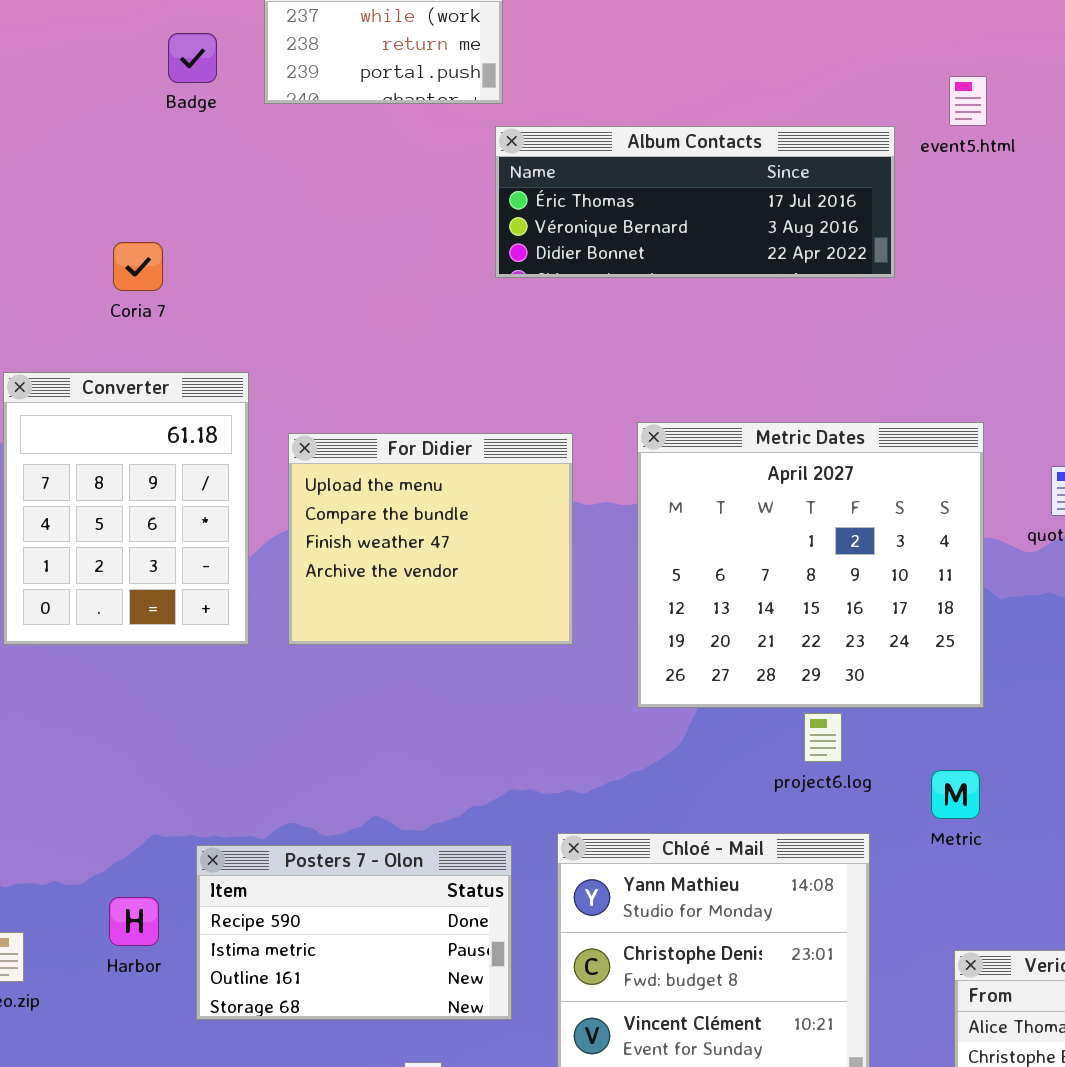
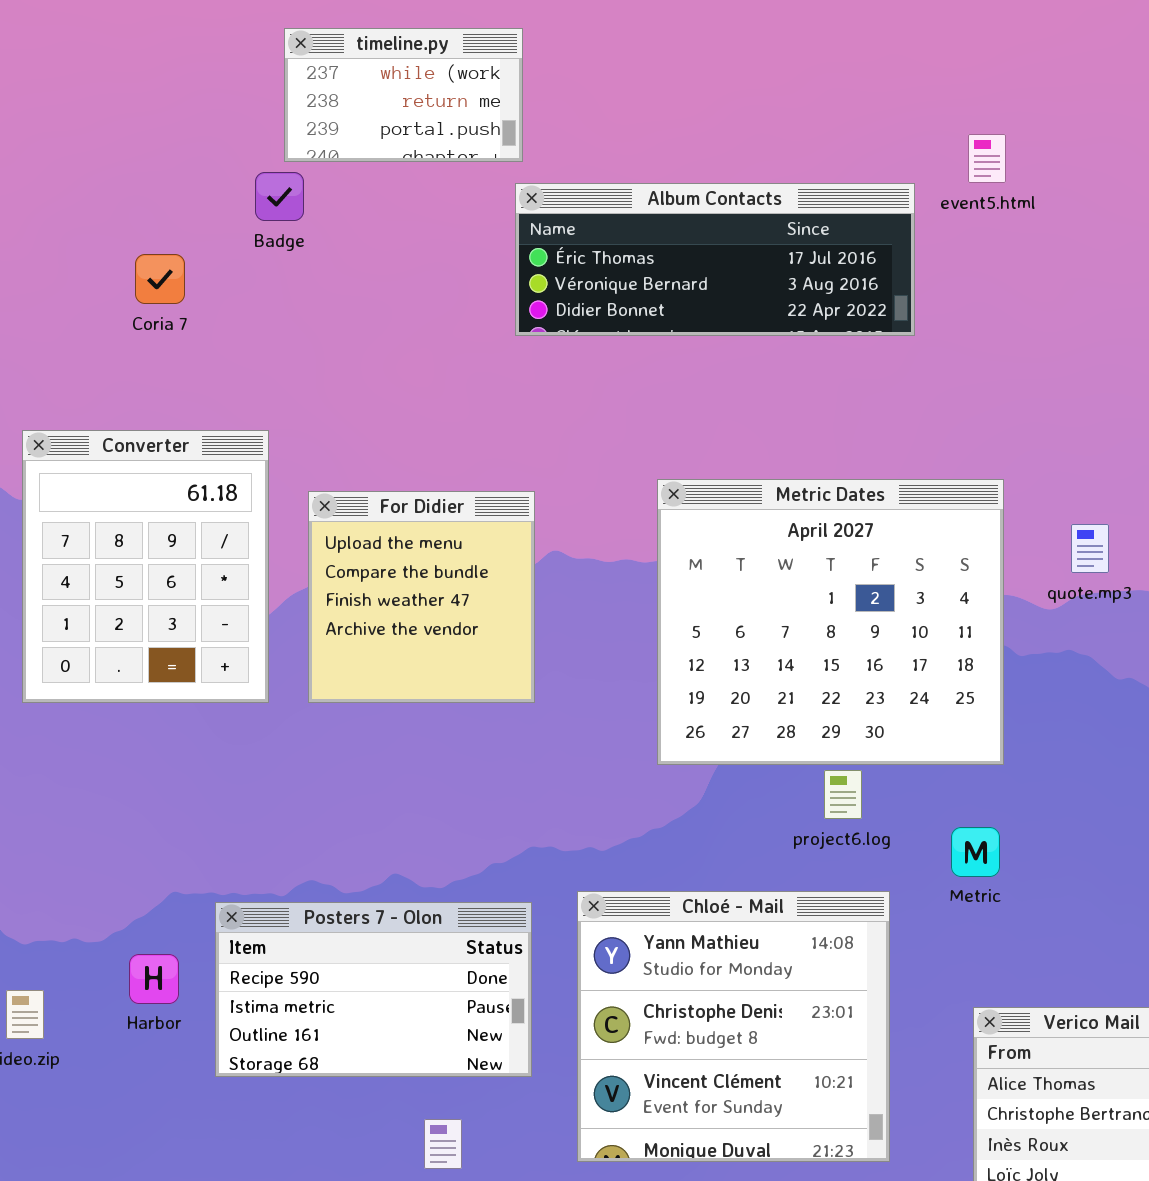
Badge: [168,33,217,83] -> [255,172,304,221], moved
Coria 7: [113,242,163,291] -> [135,254,185,304], moved
For Didier: [288,433,573,645] -> [308,491,535,703], resized

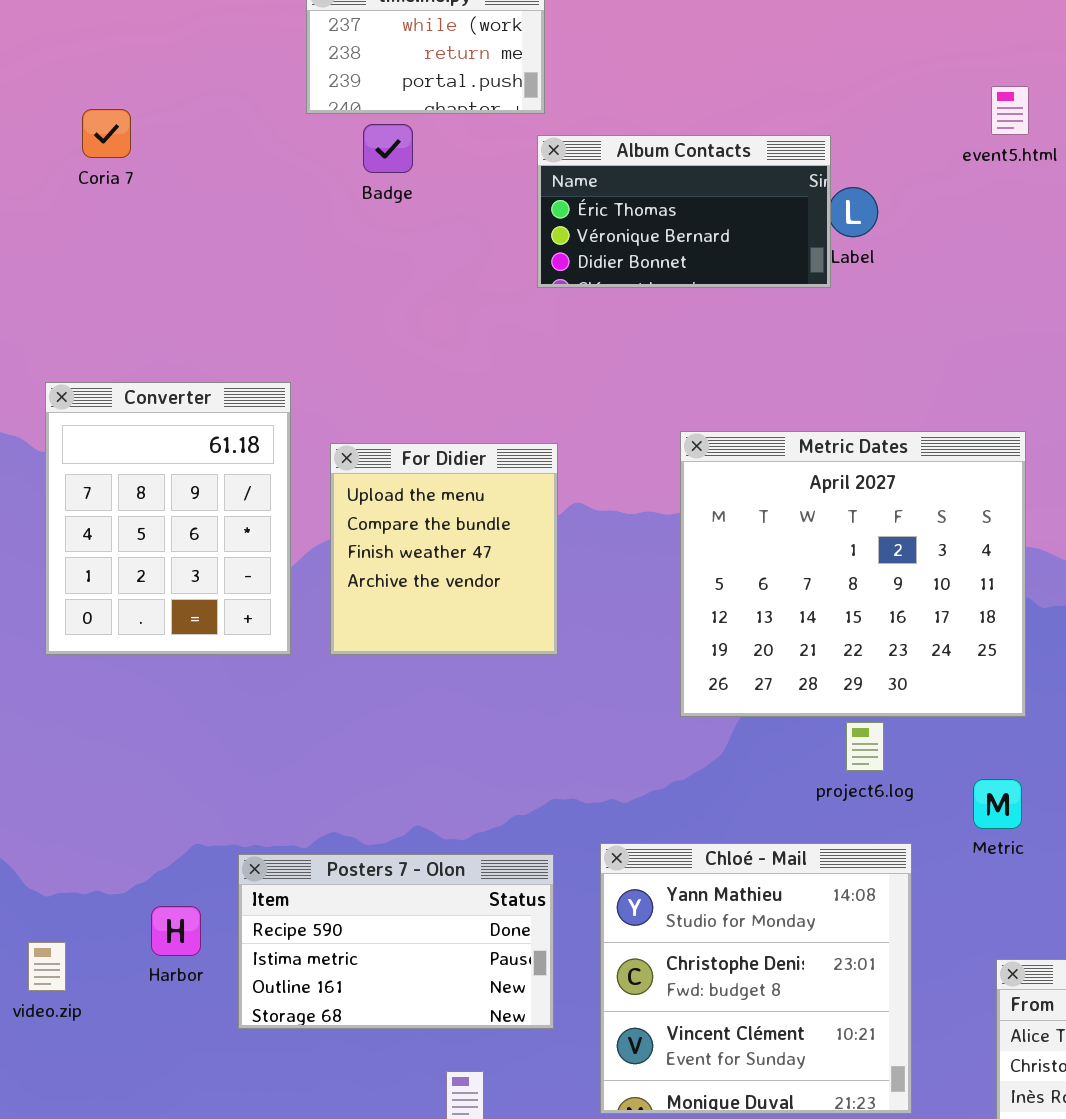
Badge: [255,172,304,221] -> [363,124,413,173], moved
Album Contacts: [515,183,915,336] -> [537,135,831,288], resized
Coria 7: [135,254,185,304] -> [82,109,131,158], moved

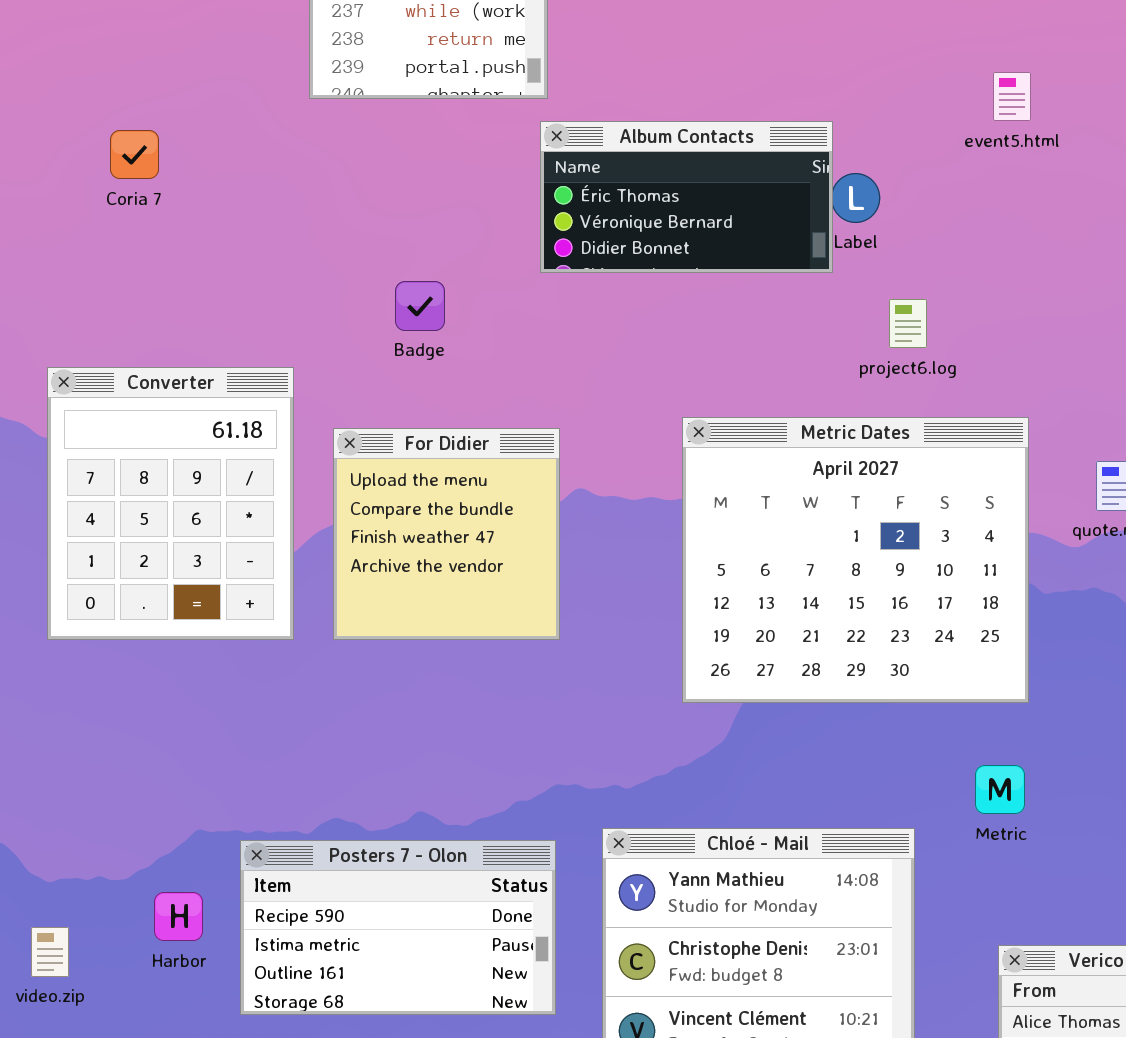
Coria 7: [82,109,131,158] -> [110,130,159,179], moved
Badge: [363,124,413,173] -> [395,281,445,331], moved
project6.log: [846,722,884,771] -> [889,299,927,348], moved

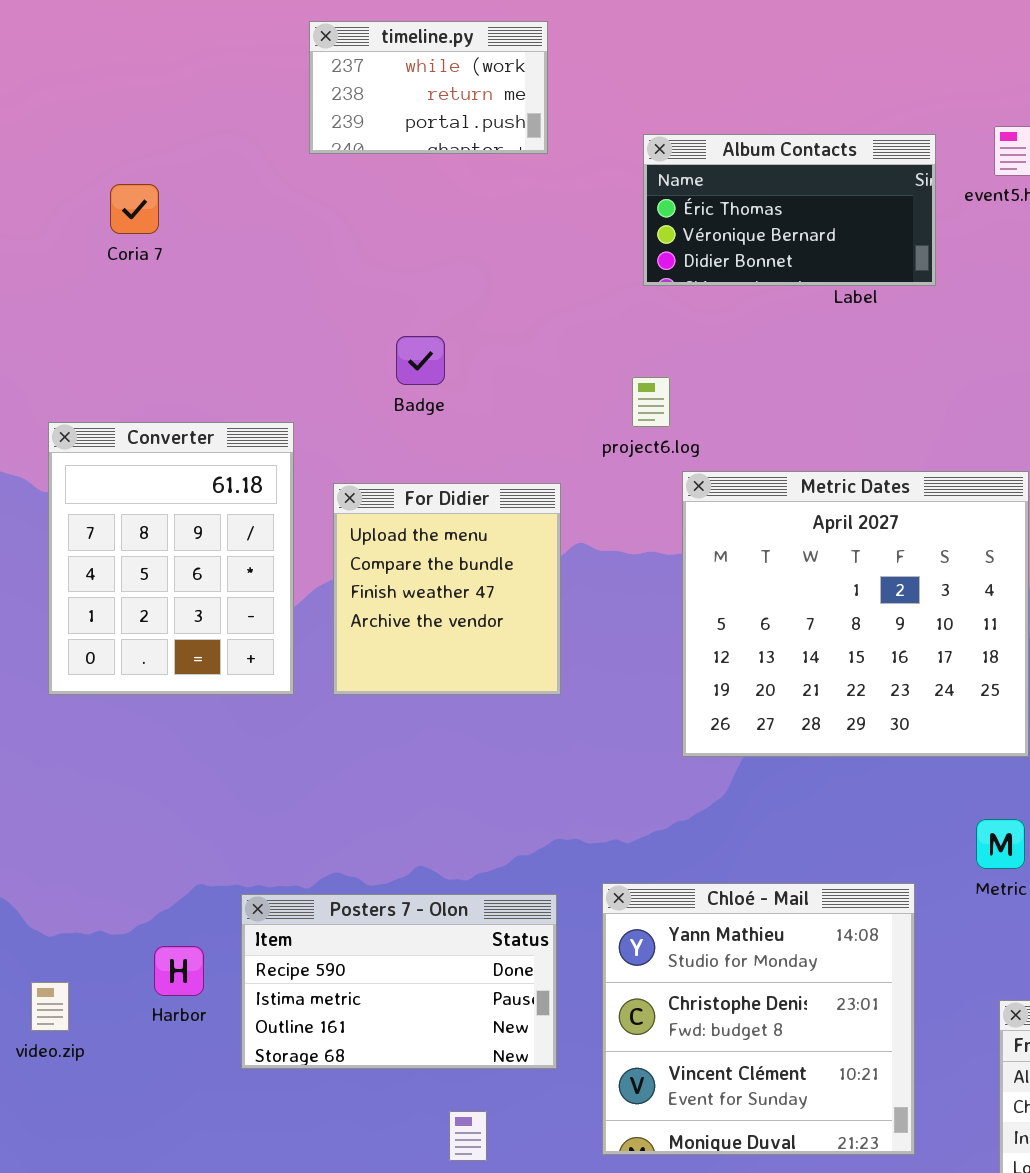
Album Contacts: [540,121,833,273] -> [643,134,936,286], moved
project6.log: [889,299,927,348] -> [632,377,670,427], moved

